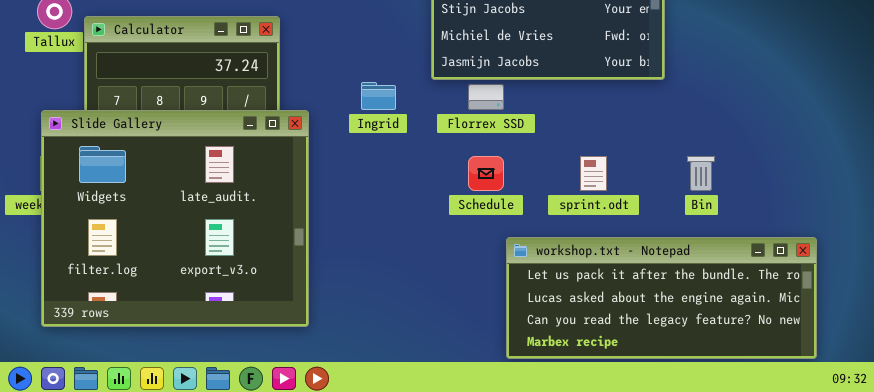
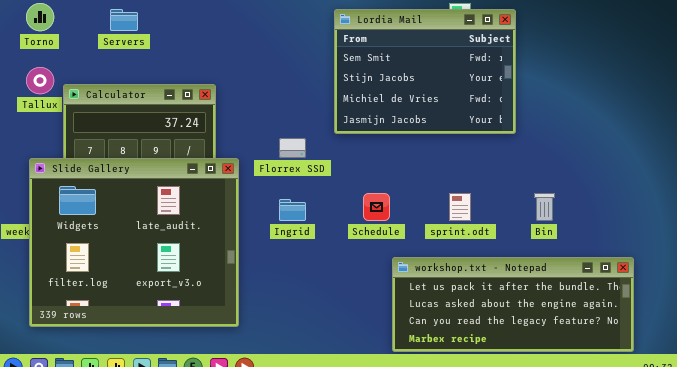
Ingrid: [361,82,396,110] -> [279,199,306,221], moved
Florrex SSD: [468,84,504,110] -> [279,138,306,158], moved

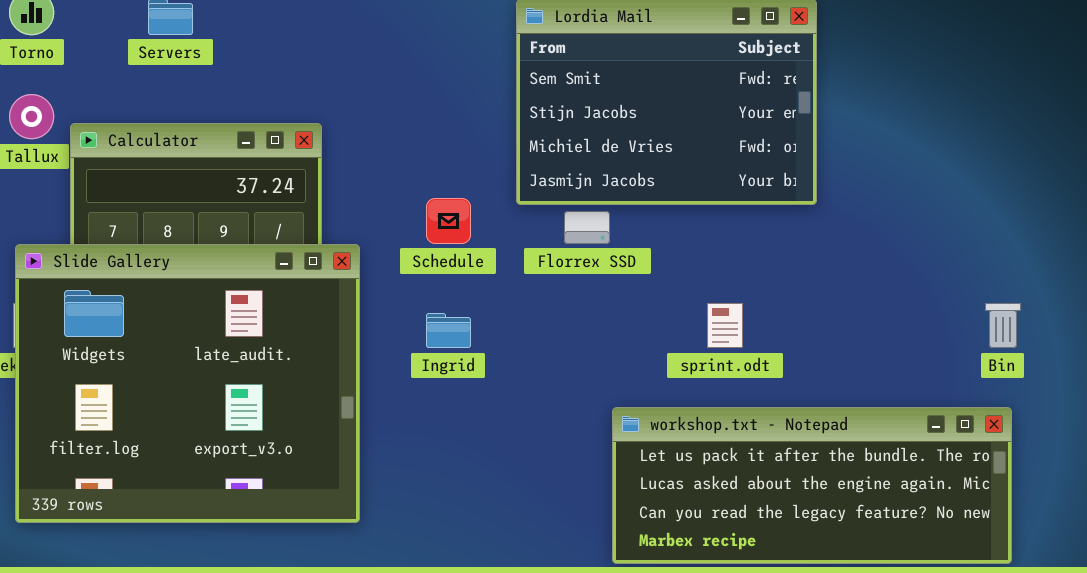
Florrex SSD: [279,138,306,158] -> [564,211,610,244], moved
Schedule: [363,193,390,221] -> [426,198,471,244], moved
Bin: [534,193,555,221] -> [985,303,1021,348], moved

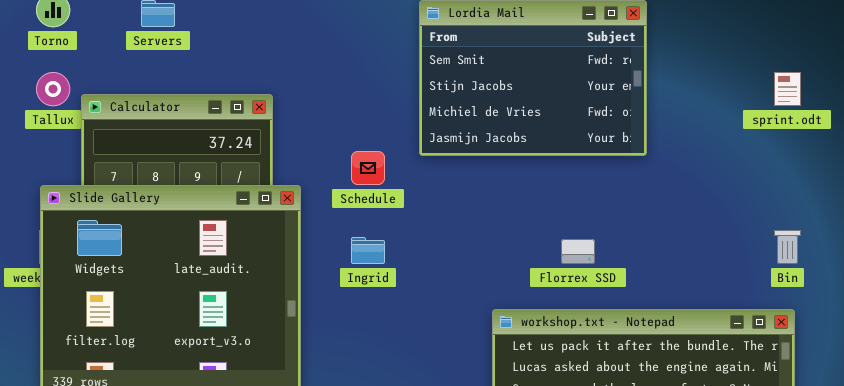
Florrex SSD: [564,211,610,244] -> [561,239,595,264], moved
sprint.odt: [707,303,743,348] -> [774,72,801,106], moved

